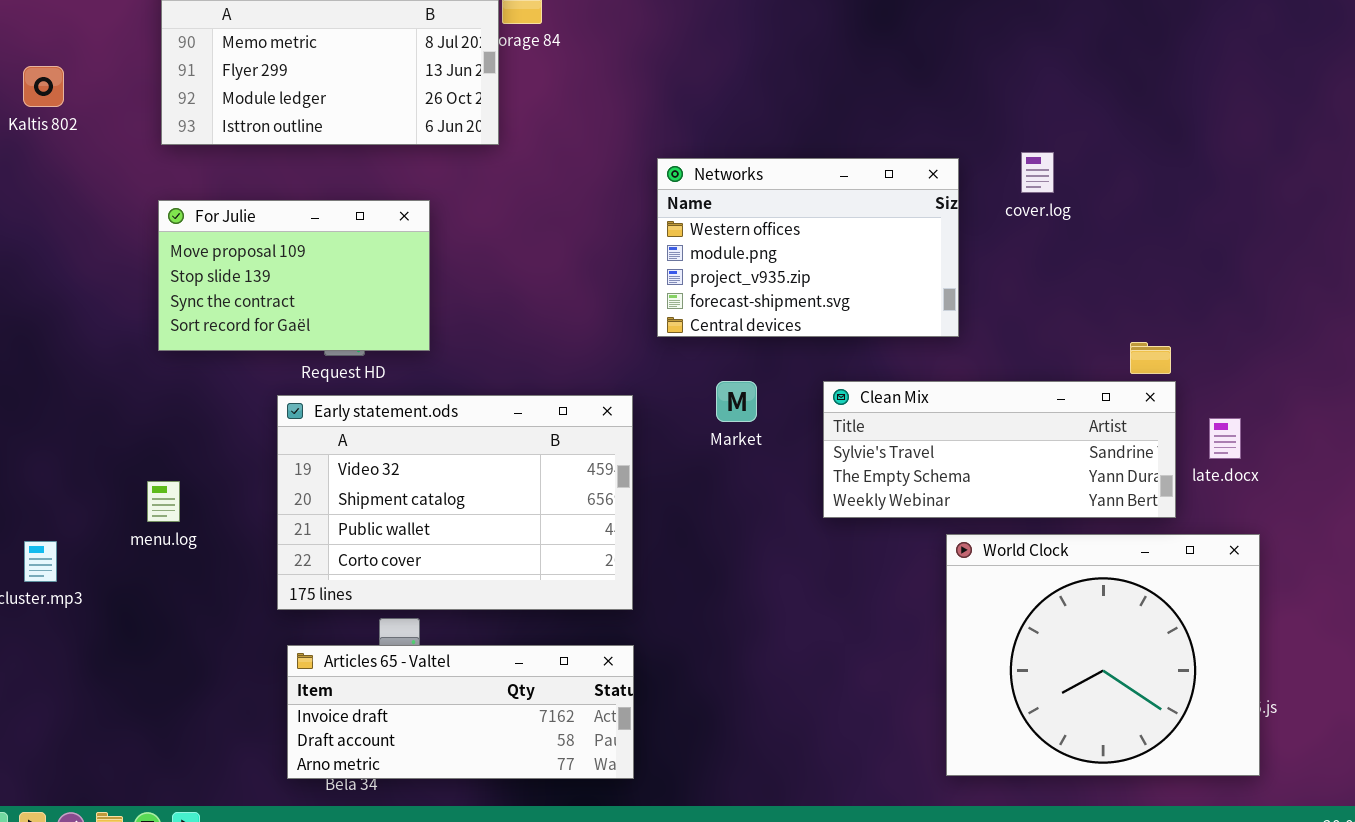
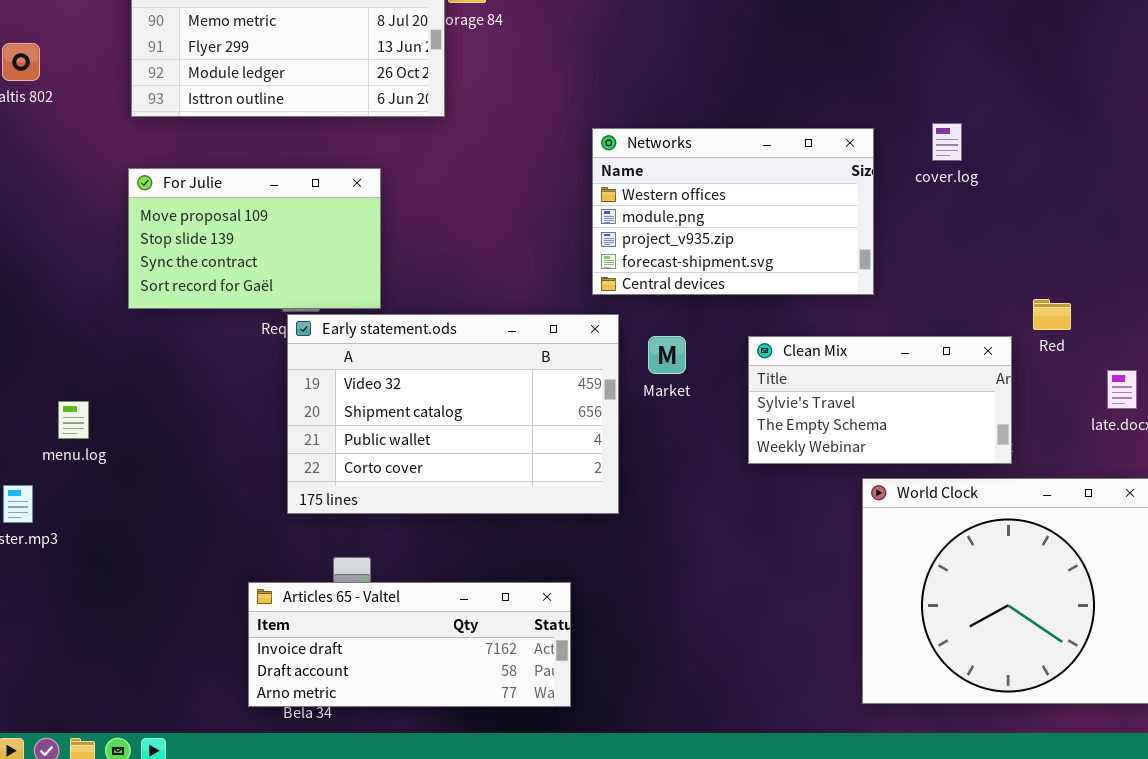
Clean Mix: [823,381,1176,518] -> [748,336,1012,464], resized
Early statement.ods: [277,395,633,610] -> [287,314,619,514], moved
menu.log: [147,481,180,522] -> [58,401,89,439], moved

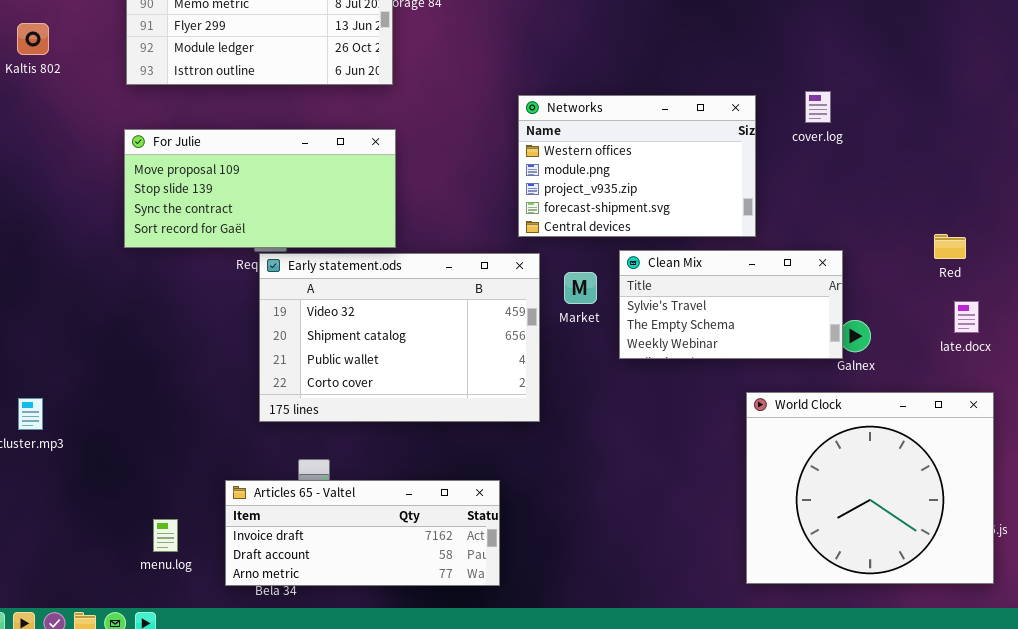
For Julie: [128,168,381,309] -> [124,129,396,248], resized
Red: [1033,299,1071,330] -> [934,234,966,259], moved
Clean Mix: [748,336,1012,464] -> [619,250,843,359], moved
menu.log: [58,401,89,439] -> [153,519,178,552], moved

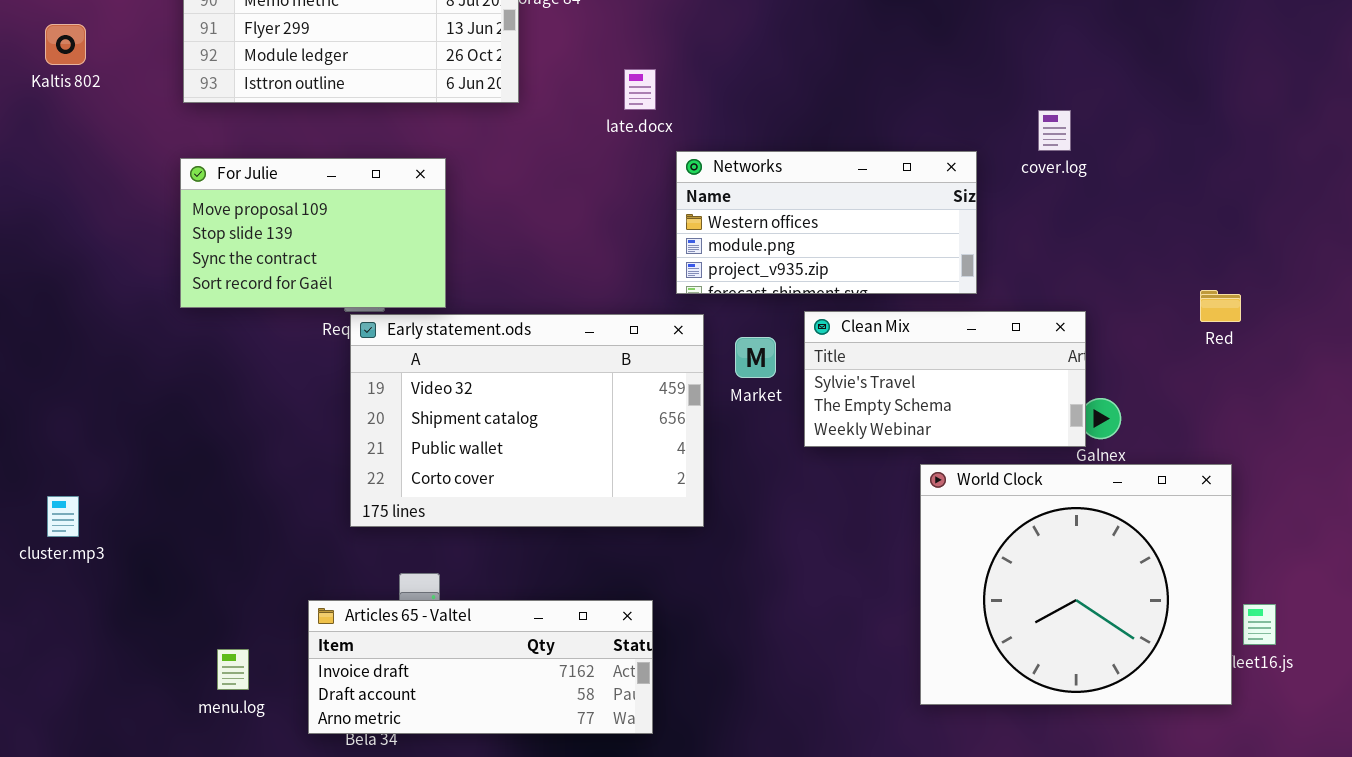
Networks: [518,95,756,237] -> [676,151,977,294], resized
For Julie: [124,129,396,248] -> [180,158,446,308], resized
late.docx: [954,301,979,333] -> [624,69,656,110], moved
World Clock: [746,392,994,584] -> [920,464,1232,705], moved

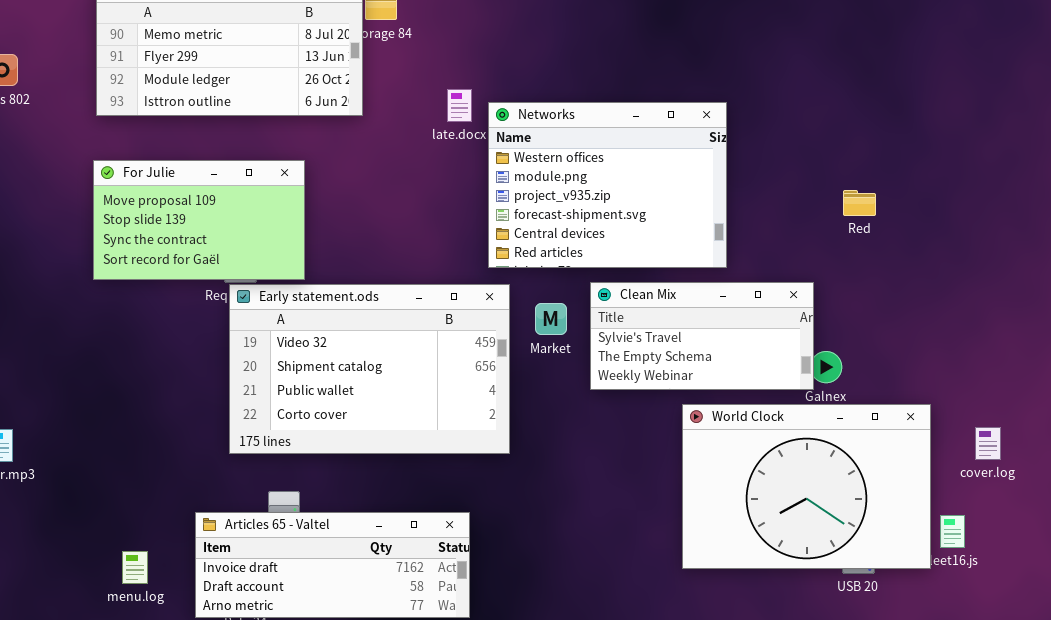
cover.log: [1038,110,1071,151] -> [975,427,1001,460], moved
Networks: [676,151,977,294] -> [488,102,727,268], resized
Red: [1200,290,1241,322] -> [843,190,876,216], moved
World Clock: [920,464,1232,705] -> [682,404,931,569], resized

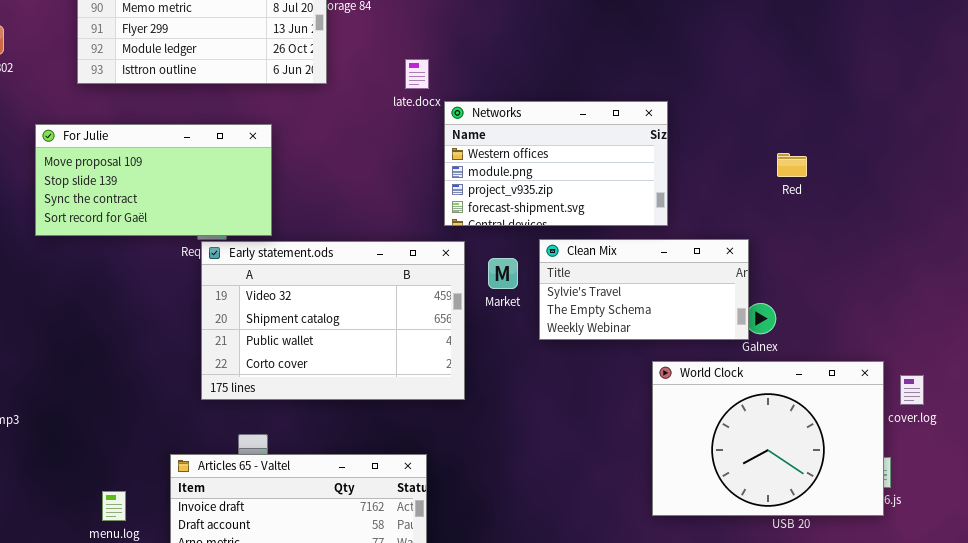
Networks: [488,102,727,268] -> [444,101,668,226], resized
For Julie: [93,160,305,280] -> [35,124,272,236], resized
World Clock: [682,404,931,569] -> [652,361,884,516], moved

